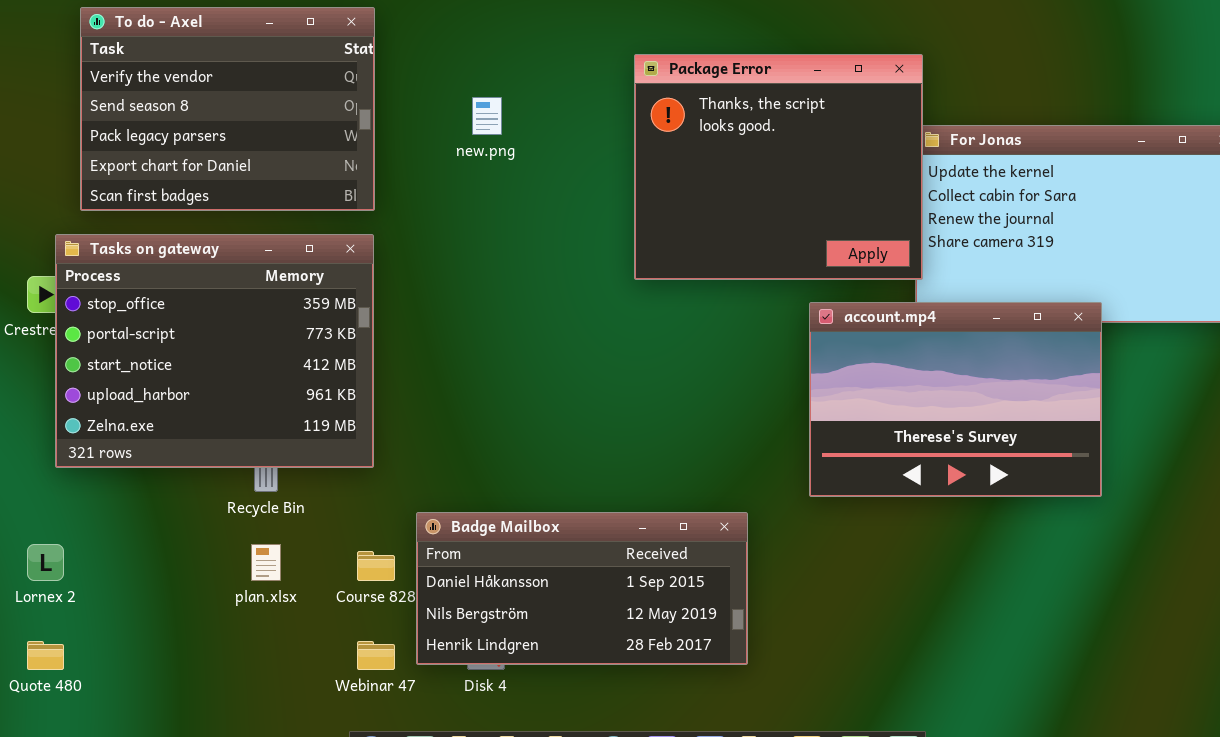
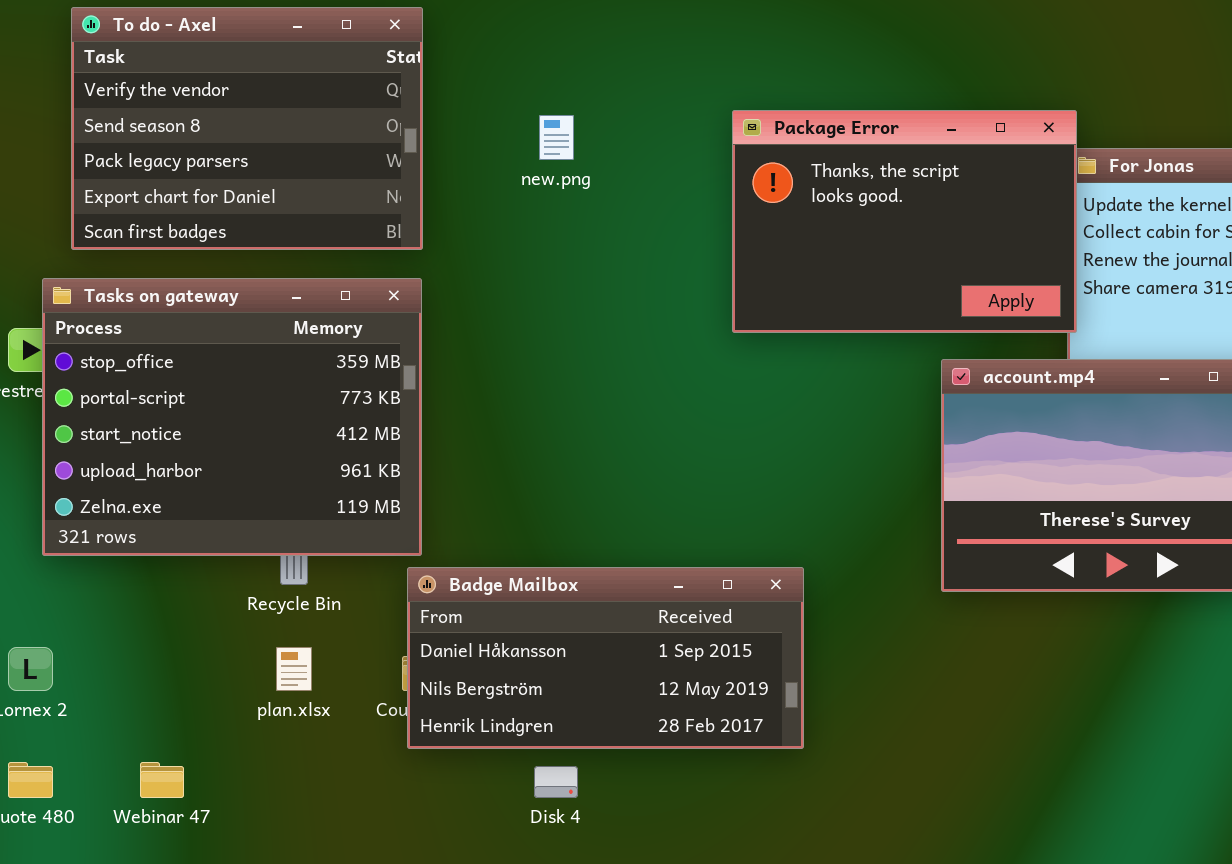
Package Error: [634,54,923,280] -> [732,110,1077,333], resized
Badge Mailbox: [416,512,748,665] -> [407,567,804,749], moved
Webinar 47: [357,641,395,670] -> [140,762,184,798], moved

